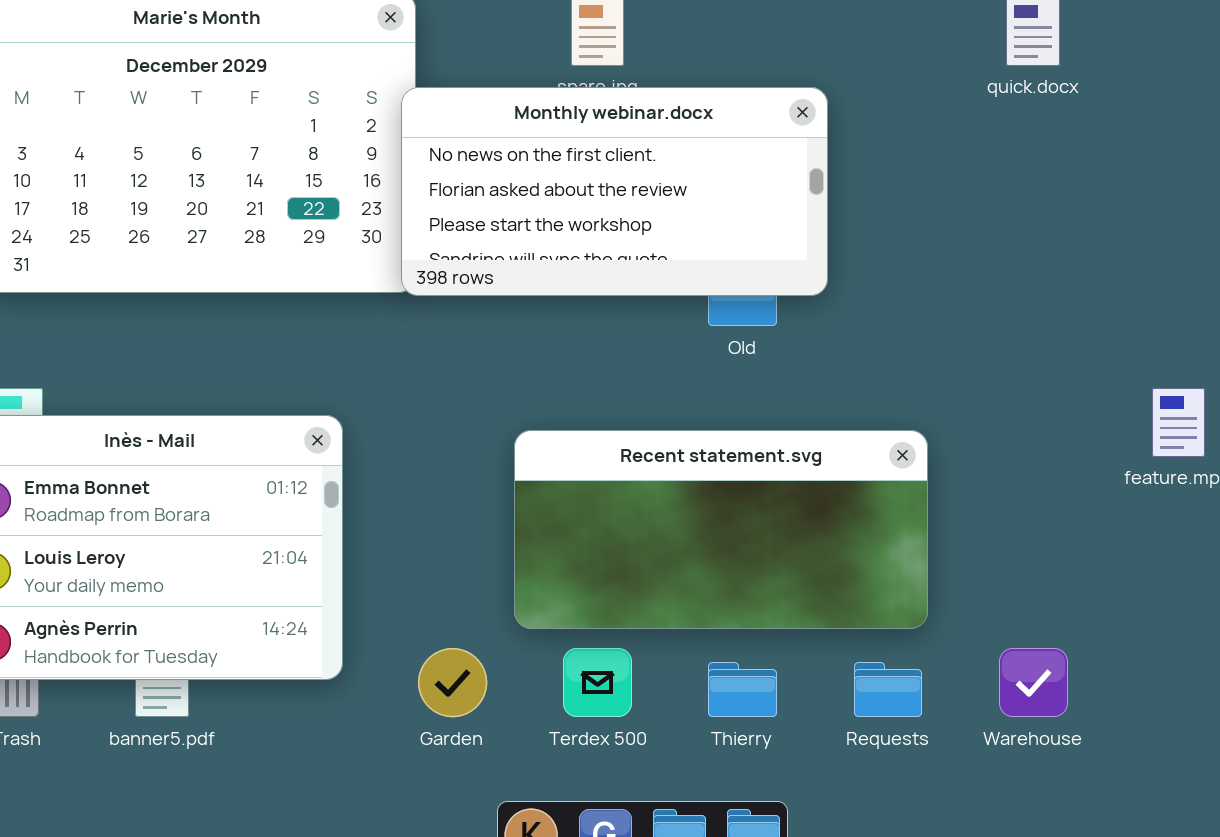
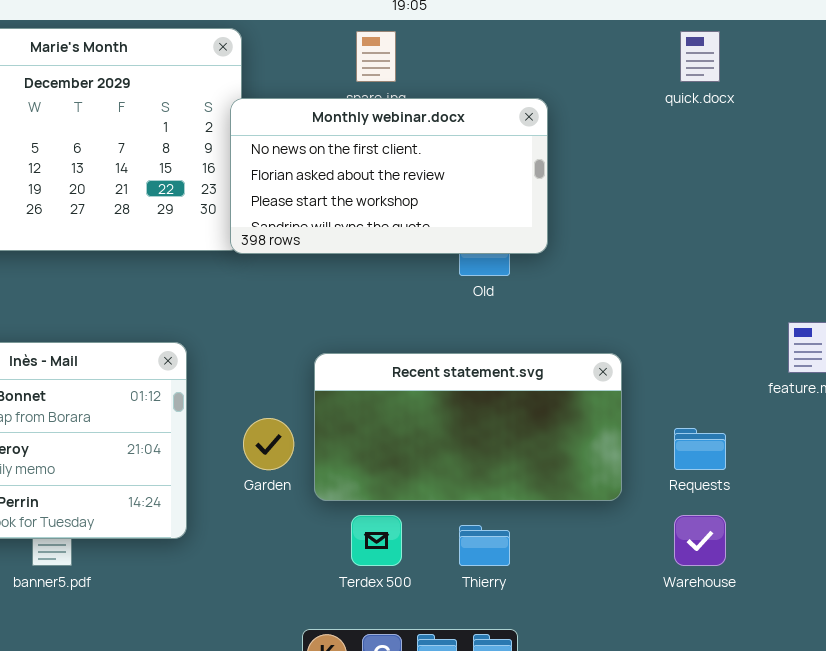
Garden: [418,648,487,717] -> [243,418,294,470], moved
Requests: [854,662,922,717] -> [674,428,726,470], moved

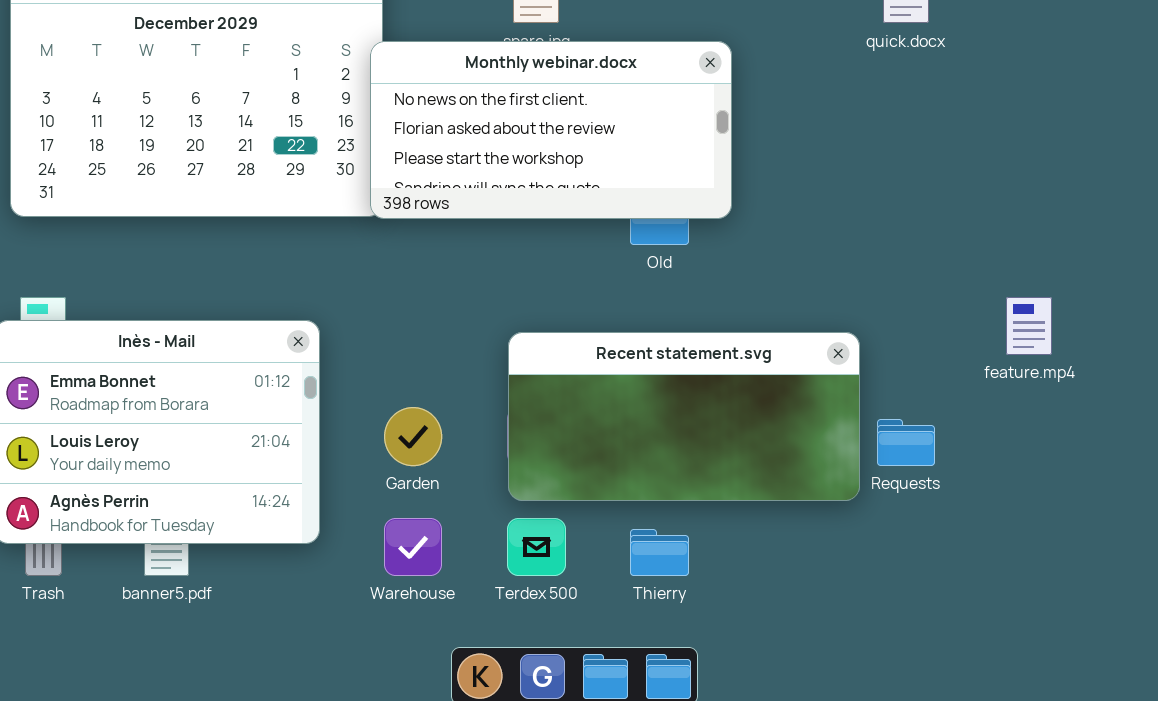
Recent statement.svg: [314,353,622,501] -> [508,332,860,501], moved
Warehouse: [674,515,726,566] -> [384,518,442,576], moved

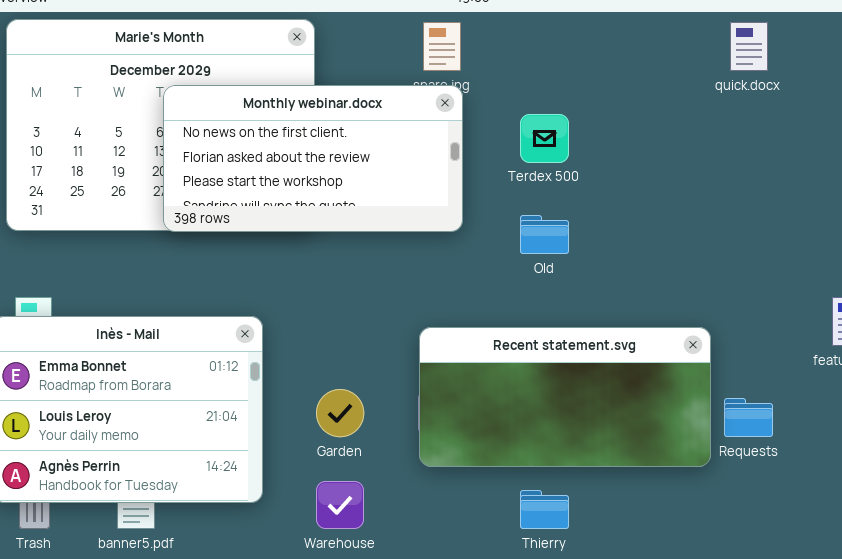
Monthly webinar.docx: [370,41,732,219] -> [163,85,463,232], moved
Terdex 500: [507,518,566,576] -> [520,114,569,163], moved

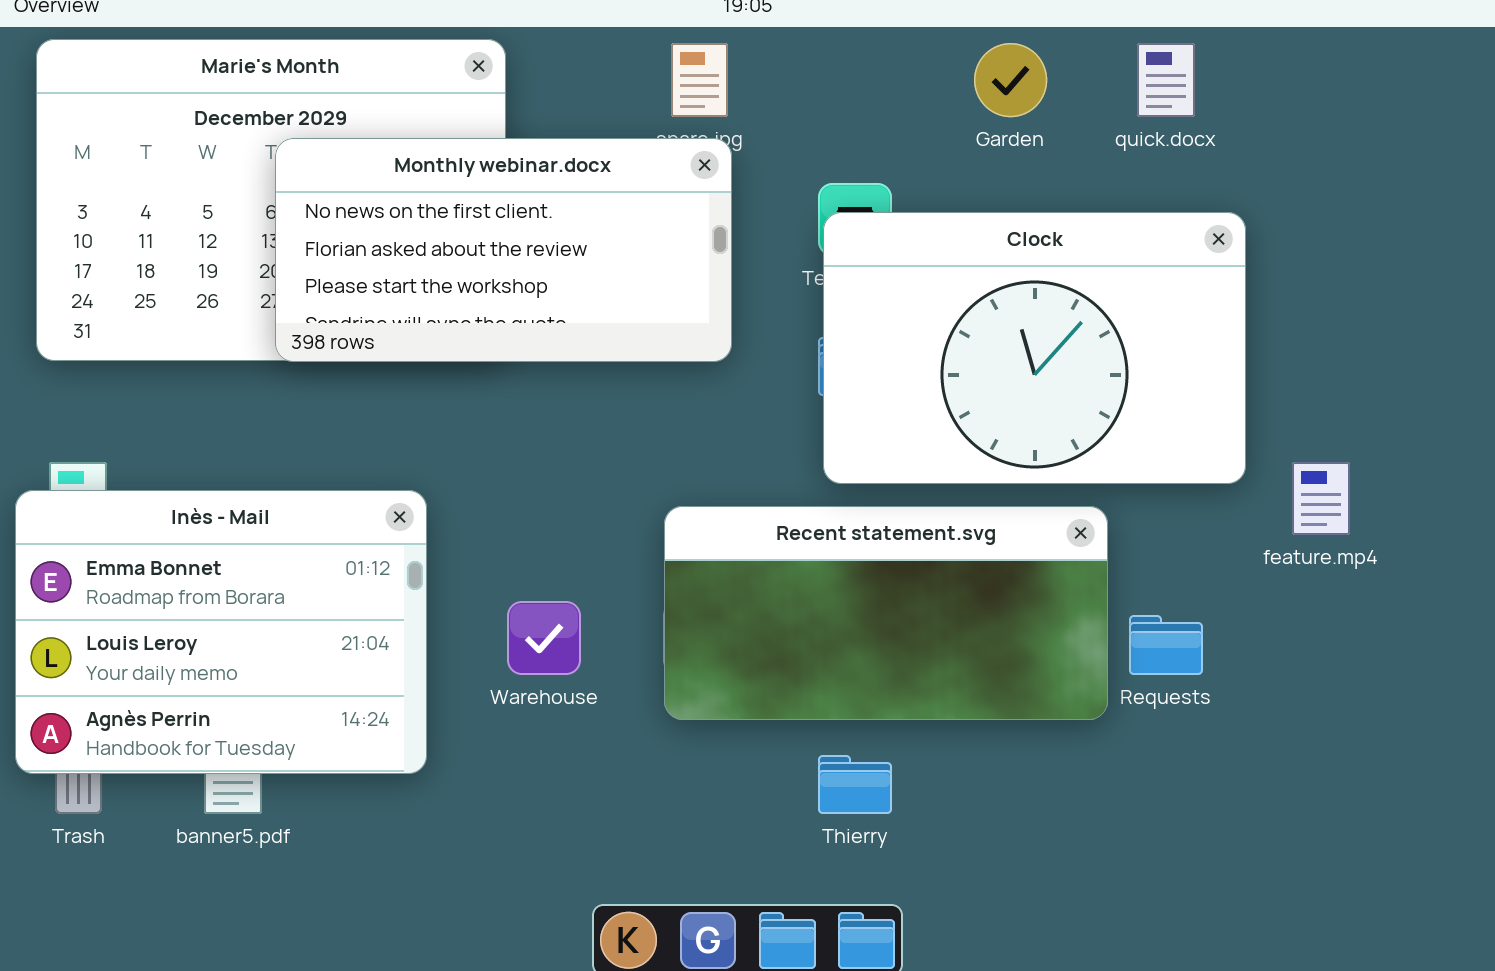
Clock: none -> [823,212,1246,484], opened
Garden: [316,389,364,437] -> [974,43,1047,117], moved
Warehouse: [316,481,364,529] -> [507,601,581,675], moved

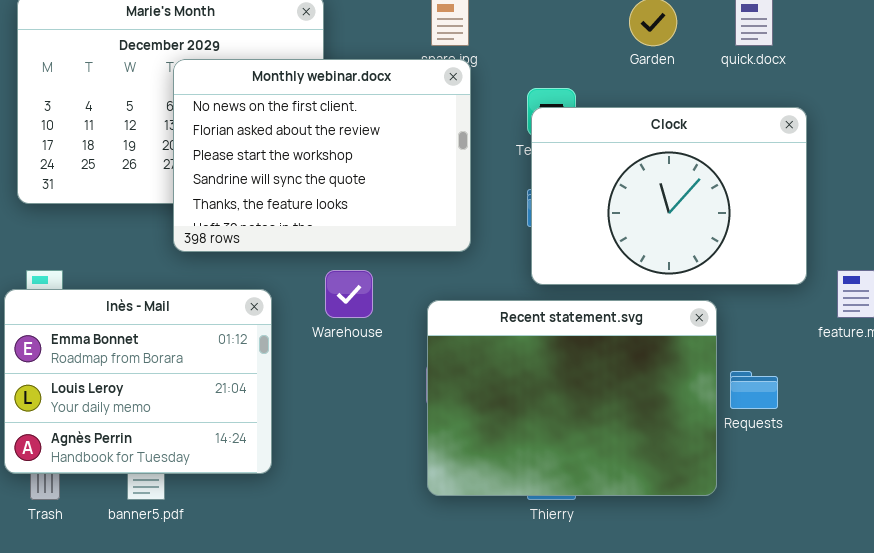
Monthly webinar.docx: [275,138,732,362] -> [173,59,471,252], resized
Recent statement.svg: [664,506,1108,720] -> [427,300,717,496], resized
Warehouse: [507,601,581,675] -> [325,270,373,318], moved

